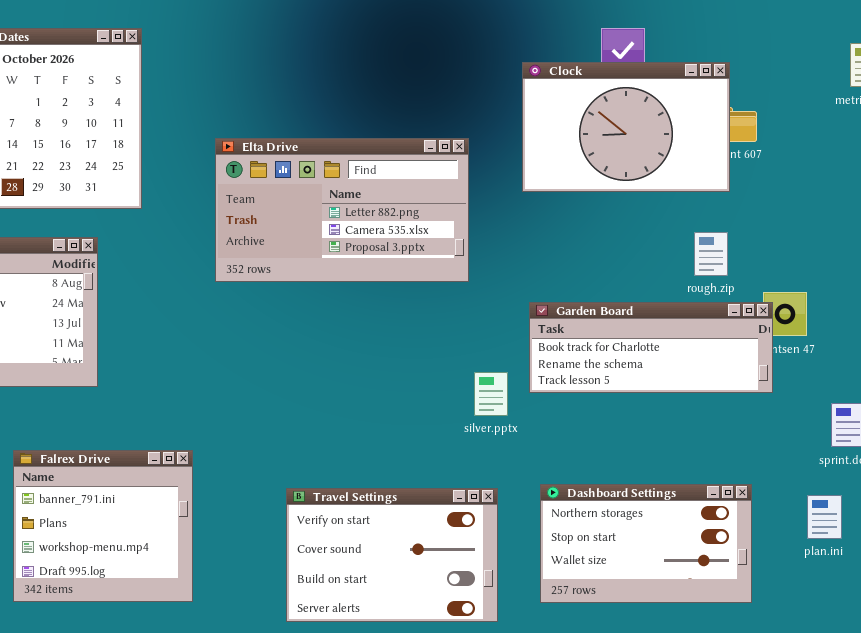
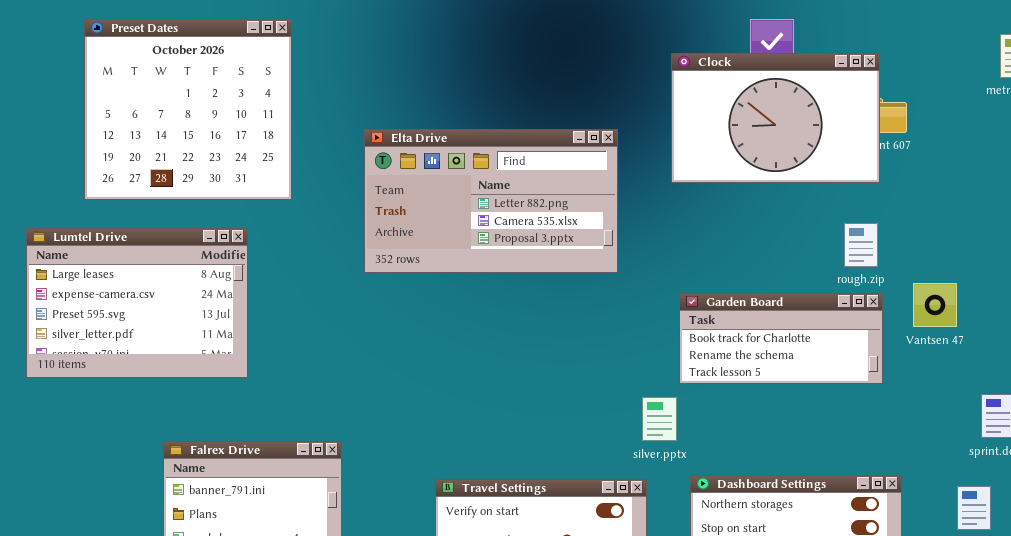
Garden Board: [529,302,773,393] -> [679,293,883,384], resized
silver.pptx: [474,372,508,416] -> [642,397,677,441], moved

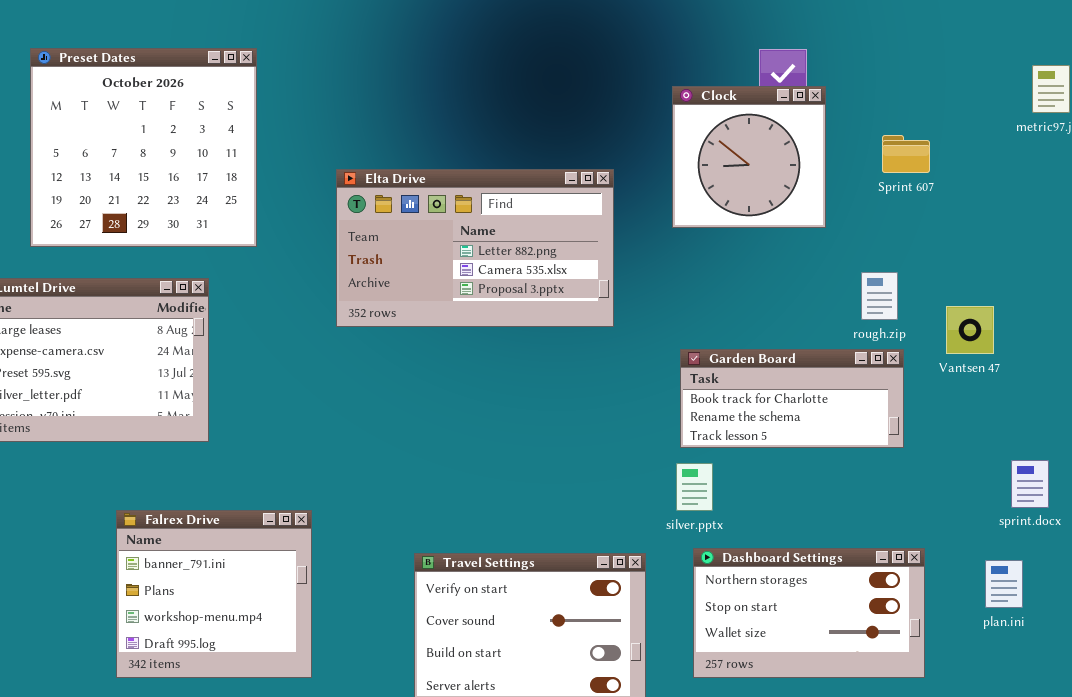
Clock: [671,53,880,183] -> [672,86,826,228], resized
Vantsen 47: [913,283,957,327] -> [946,306,994,354], moved
silver.pptx: [642,397,677,441] -> [676,463,713,511], moved

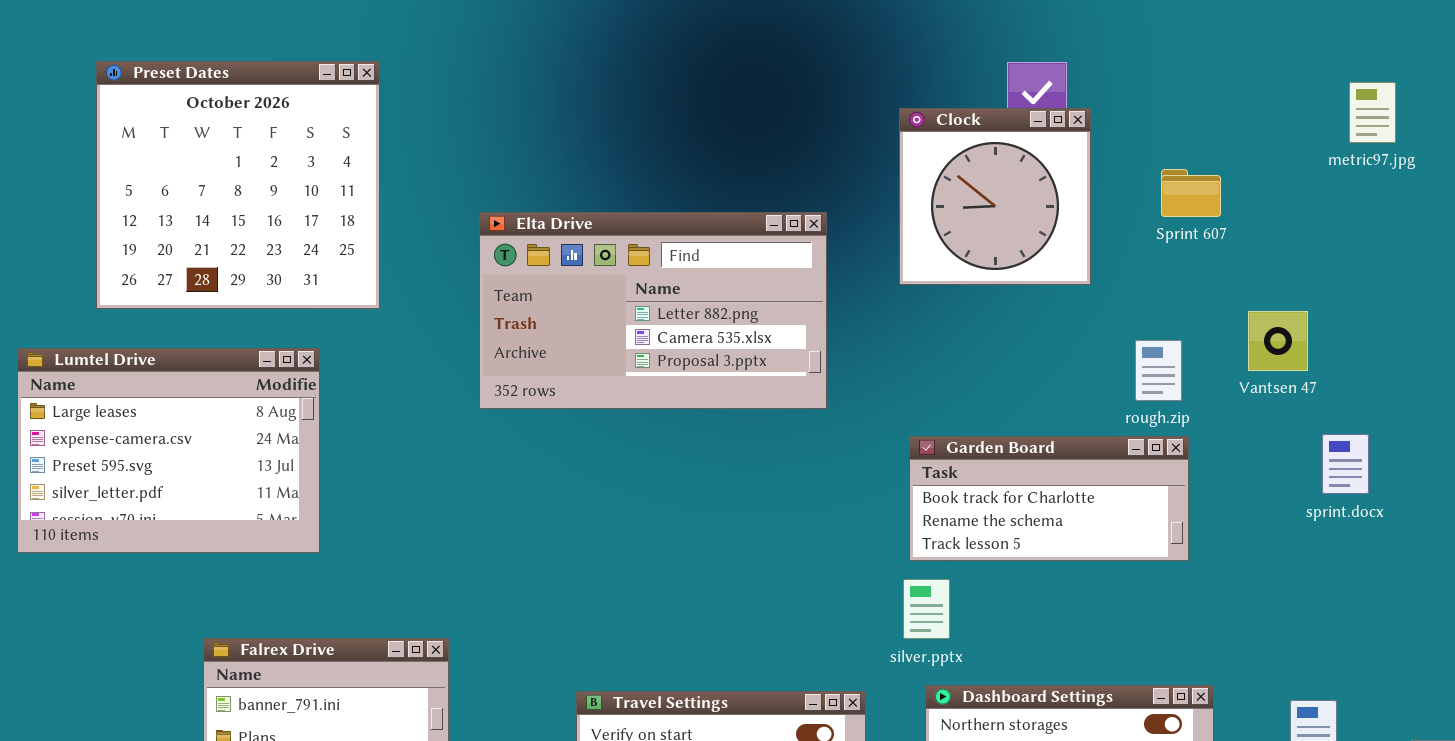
Vantsen 47: [946,306,994,354] -> [1248,311,1308,371], moved
sprint.docx: [1011,460,1049,508] -> [1322,434,1369,494], moved

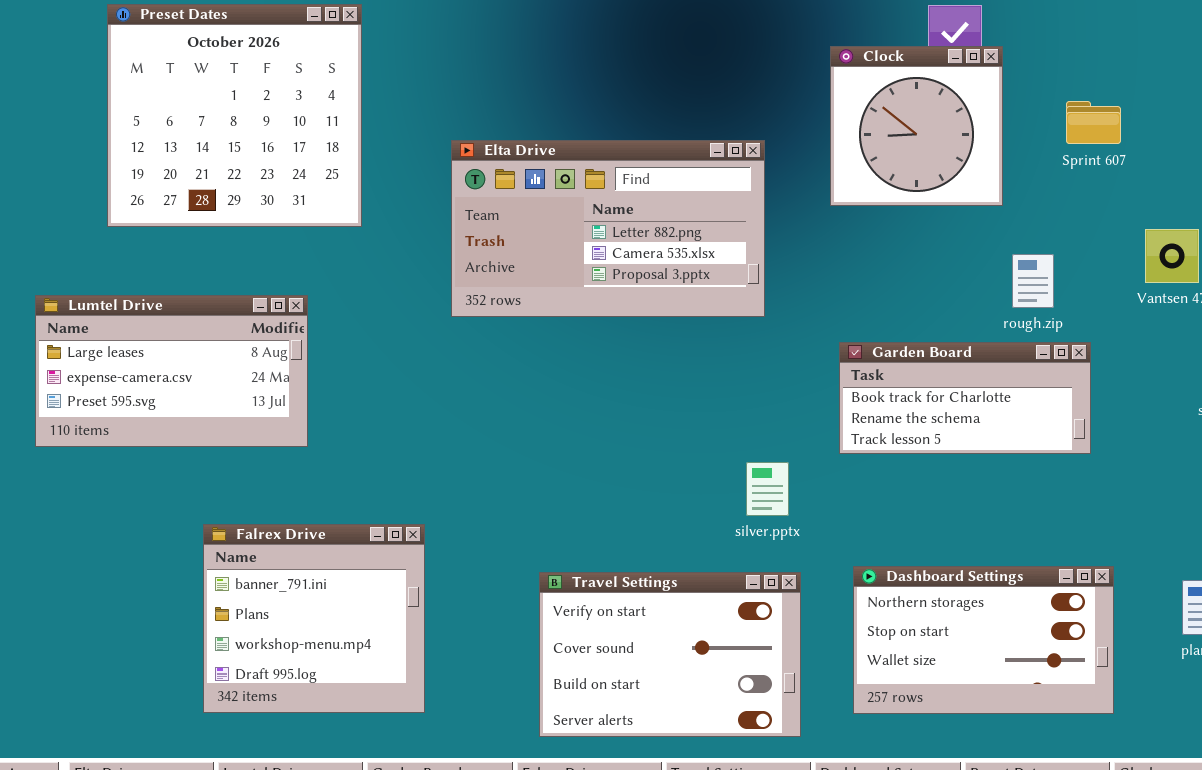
rough.zip: [1135,340,1182,401] -> [1012,254,1054,308], moved
Lumtel Drive: [17,348,320,553] -> [35,295,308,447], resized
silver.pptx: [903,579,950,639] -> [746,462,789,516], moved

